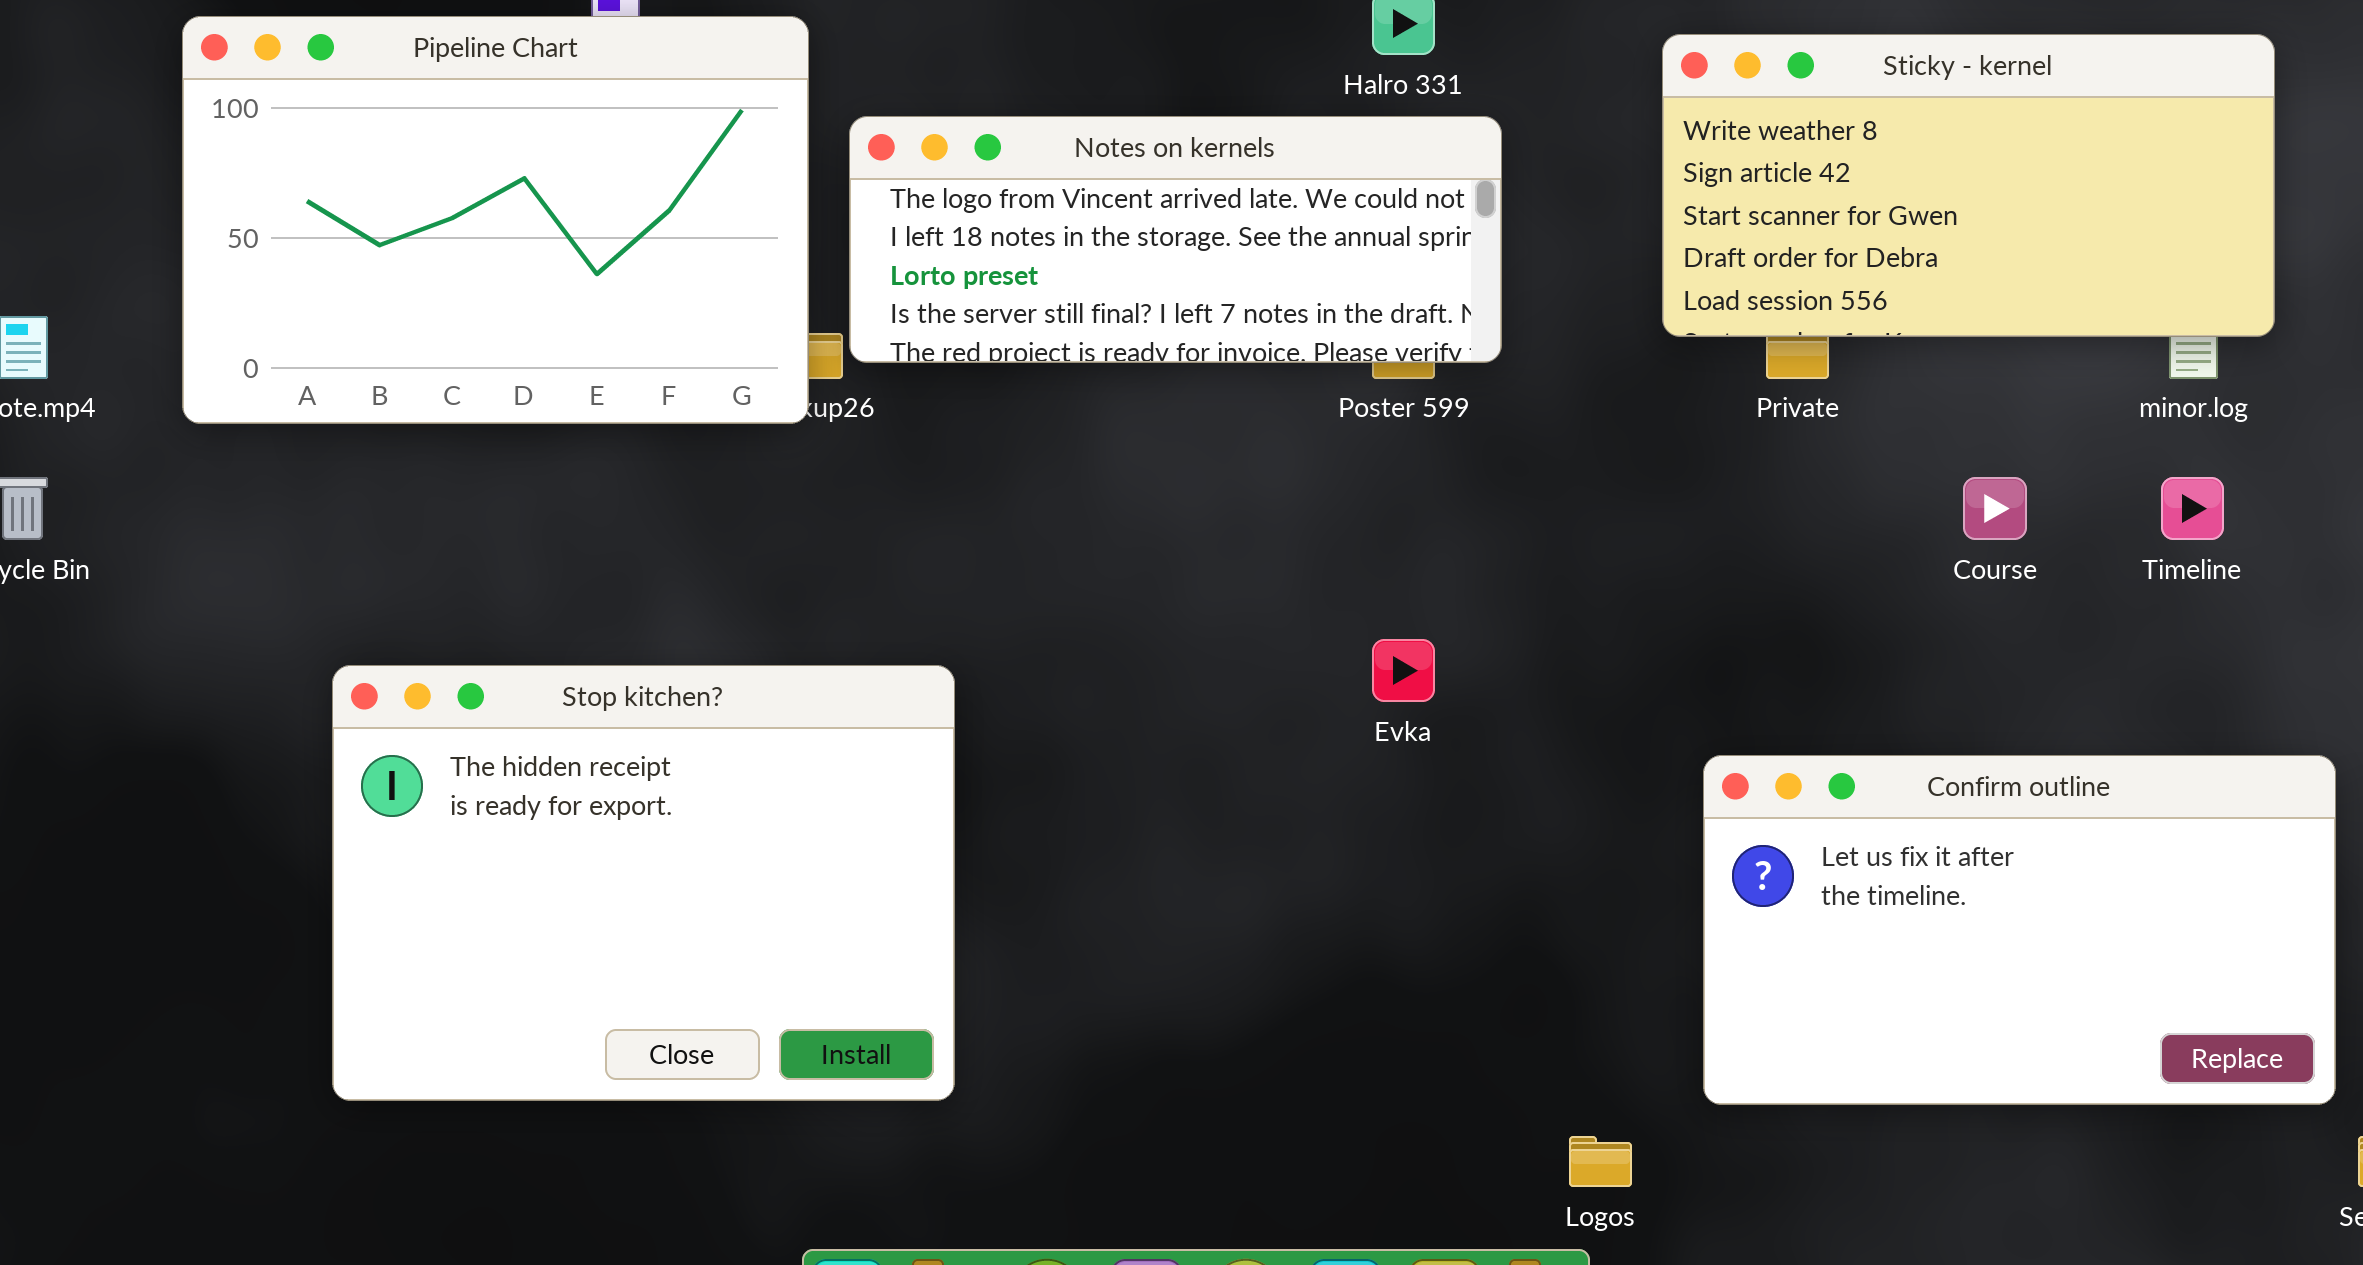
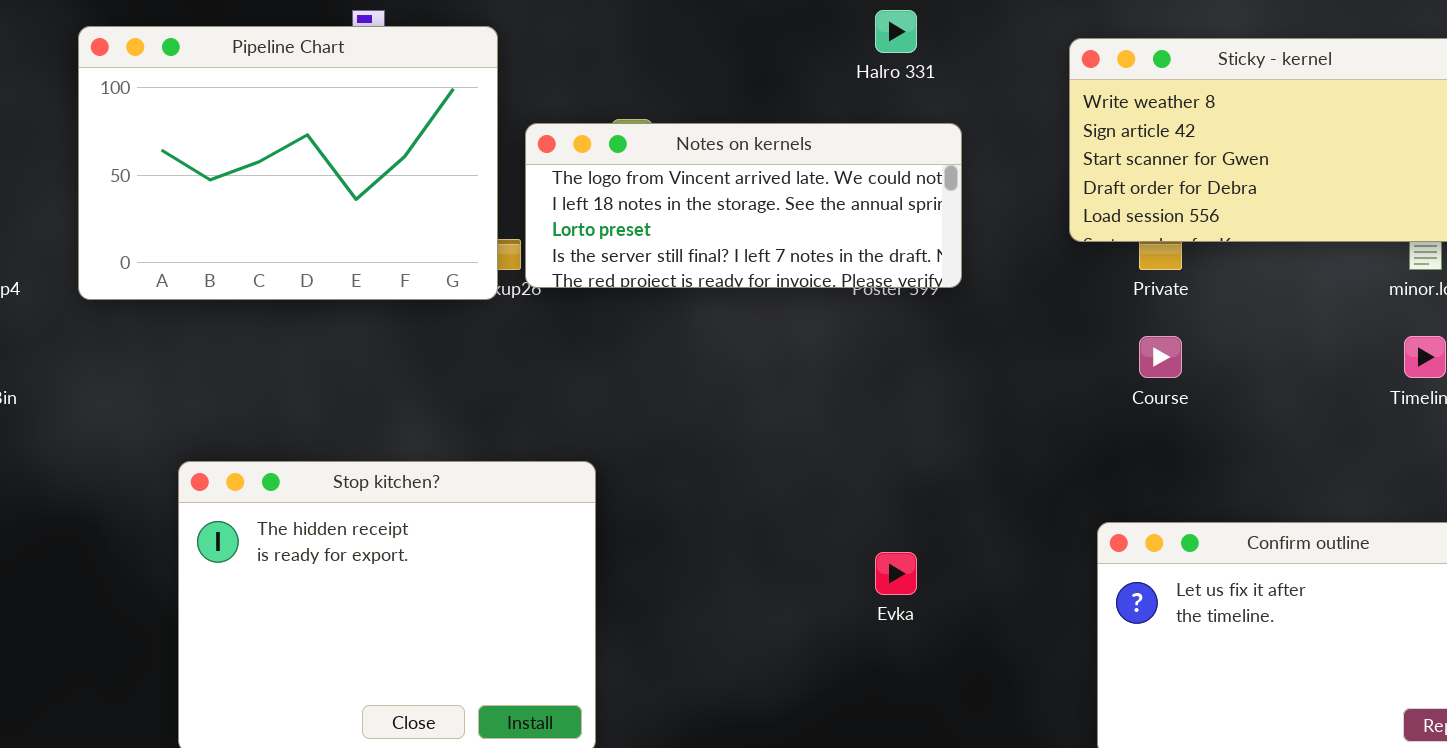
Notes on kernels: [849,116,1502,363] -> [525,123,962,288], moved
Course: [1963,477,2027,540] -> [1139,336,1182,378], moved
Evka: [1372,639,1435,702] -> [875,552,917,595], moved

